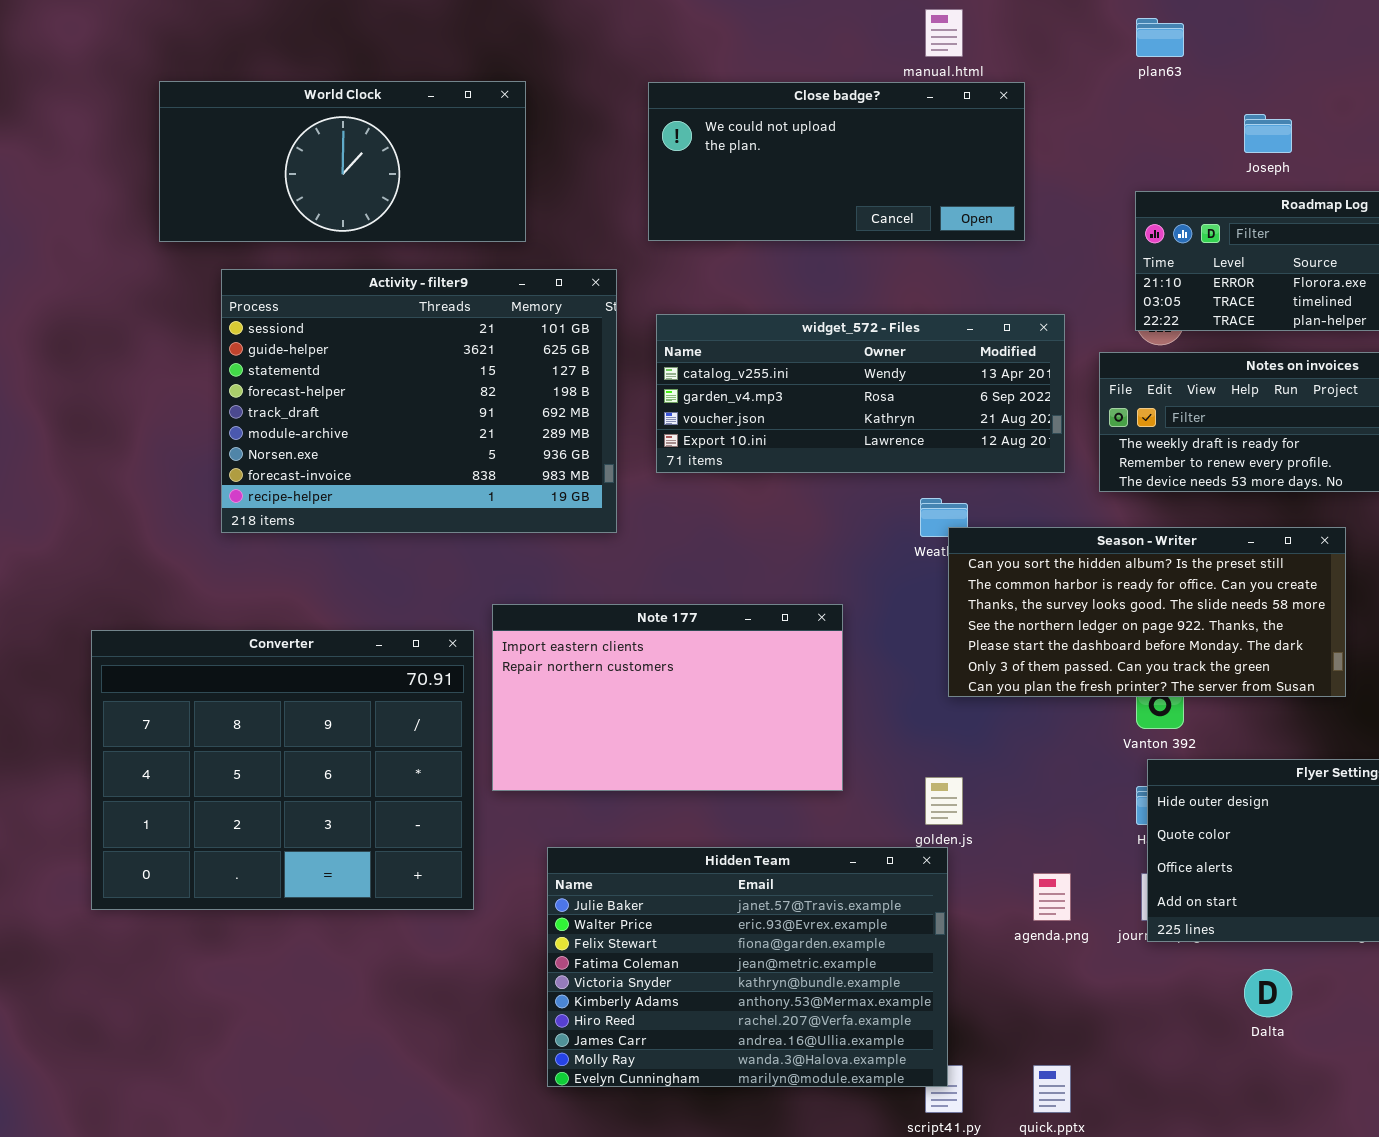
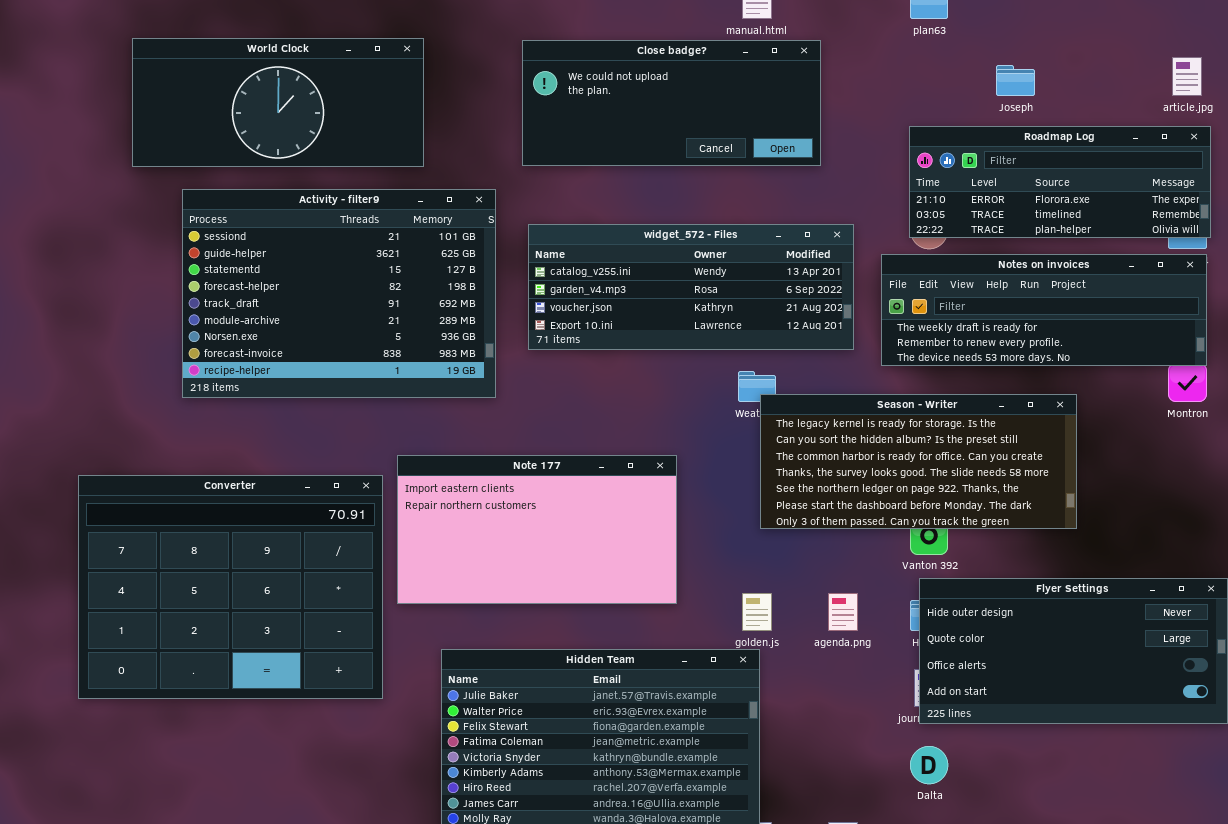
Season - Writer: [948,527,1346,697] -> [760,394,1077,529], scrolled up 1 row
agenda.png: [1033,873,1071,921] -> [828,593,858,631], moved
Dalta: [1244,969,1292,1017] -> [910,746,948,784], moved

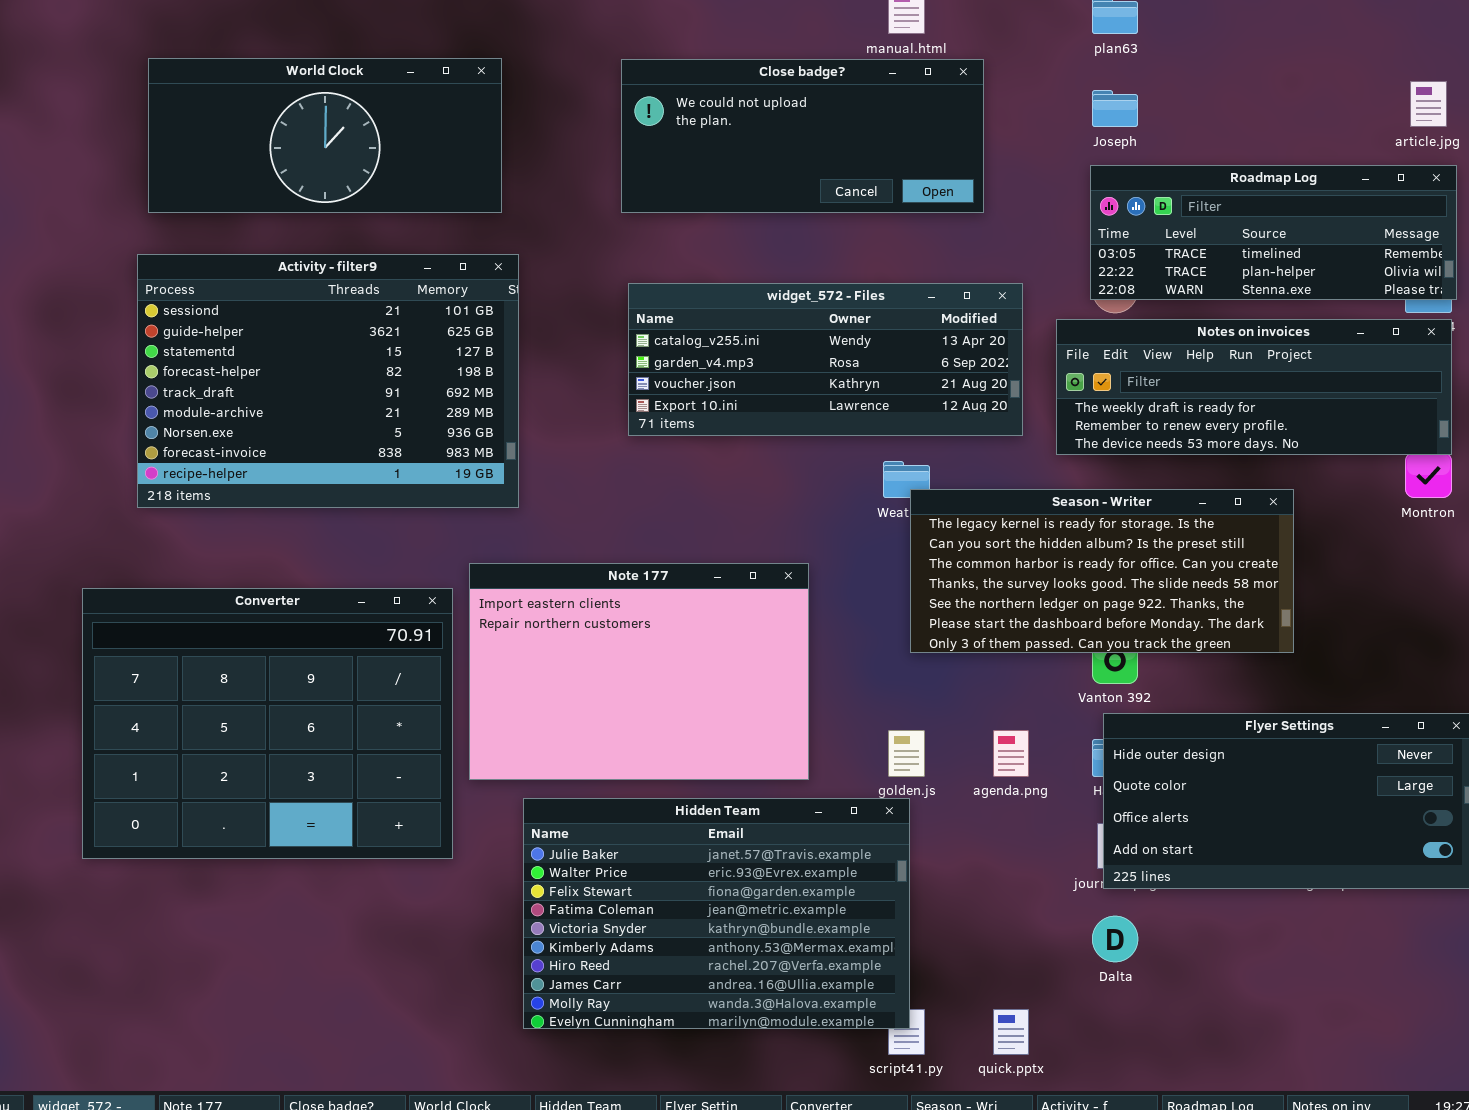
Joseph: [996,65,1035,96] -> [1092,90,1138,127], moved
Roadmap Log: [909,126,1211,238] -> [1090,165,1457,300], scrolled down 1 row
Activity - filter9: [182,189,496,398] -> [137,254,519,508], moved
Note 177: [397,455,677,604] -> [469,563,809,780], resized

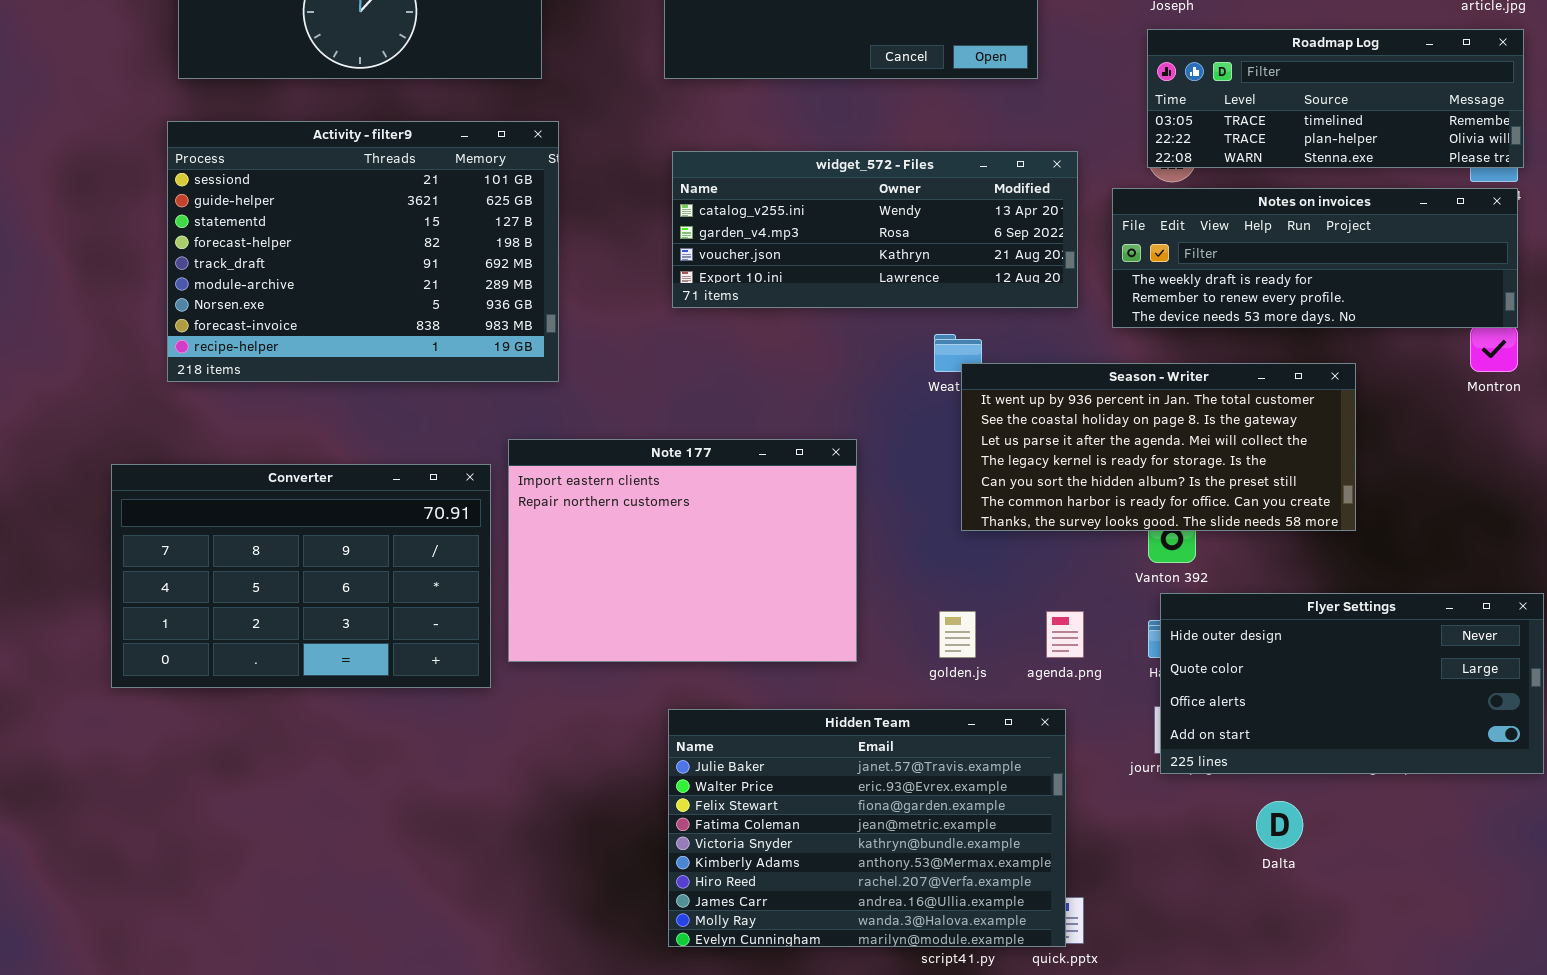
Season - Writer: [910,489,1294,653] -> [961,363,1356,531], scrolled up 3 rows
Converter: [82,588,453,859] -> [111,464,491,688], resized
Hidden Team: [523,798,910,1029] -> [668,709,1066,947], moved
Dalta: [1092,916,1138,962] -> [1256,801,1303,849], moved

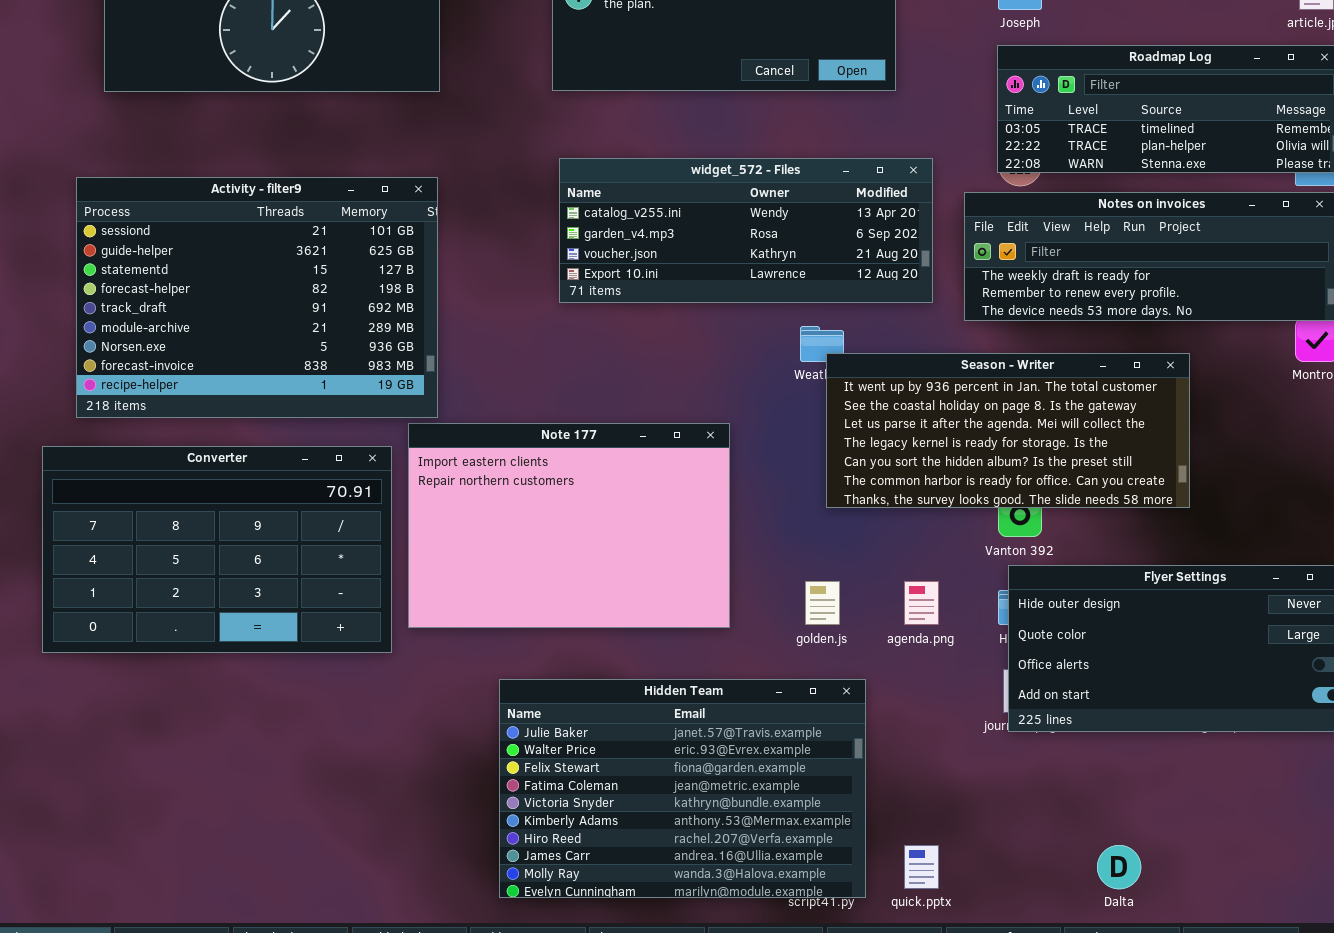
Activity - filter9: [167,121,559,382] -> [76,177,438,418], moved
Hidden Team: [668,709,1066,947] -> [499,679,866,898], moved
Dalta: [1256,801,1303,849] -> [1097,845,1141,889], moved

